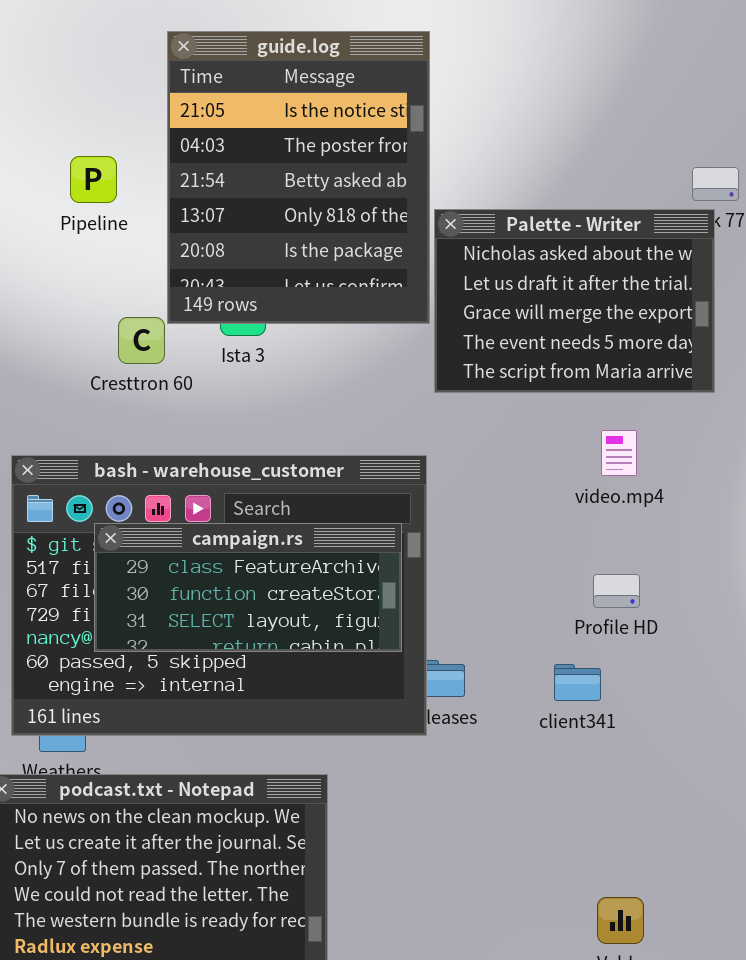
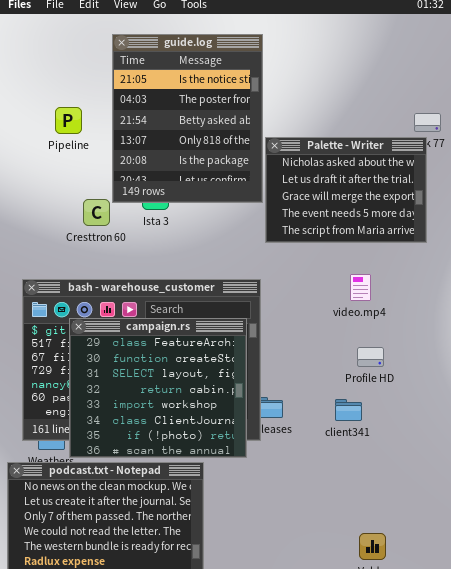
video.mp4: [601,430,637,476] -> [350,274,371,301], moved
campaign.rs: [94,523,402,652] -> [69,318,247,458], resized

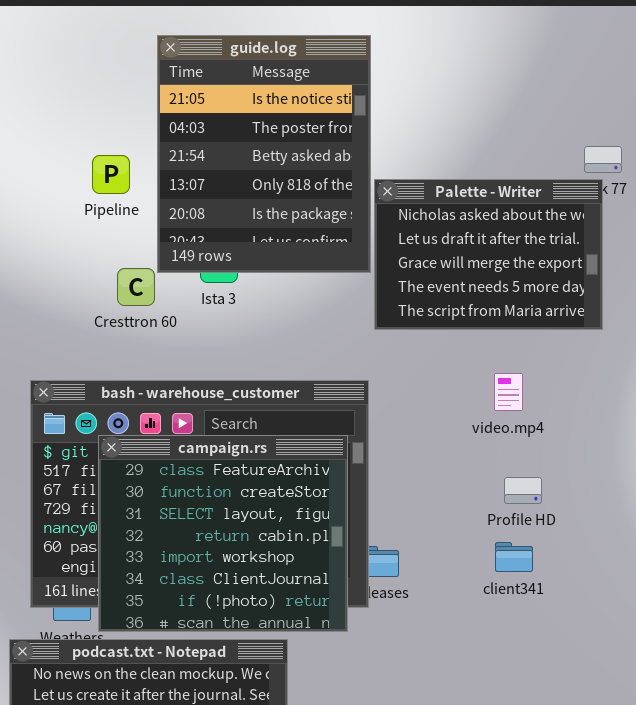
Pipeline: [55,107,82,134] -> [92,155,130,194], moved
client341: [335,399,362,421] -> [495,542,533,572], moved

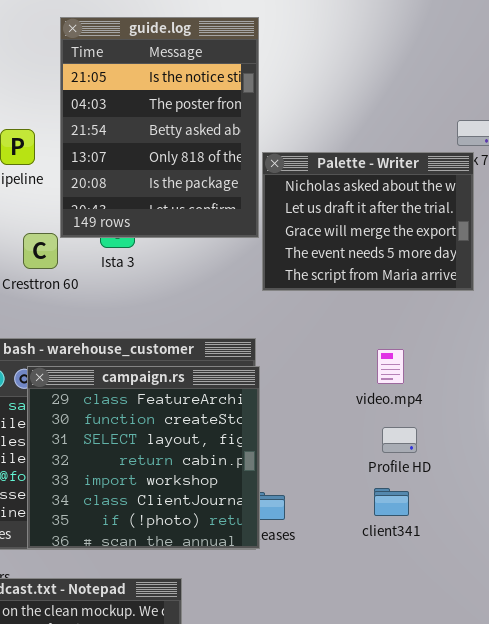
video.mp4: [494,373,523,411] -> [377,349,404,384], moved
campaign.rs: [98,435,348,632] -> [27,366,260,549], moved

